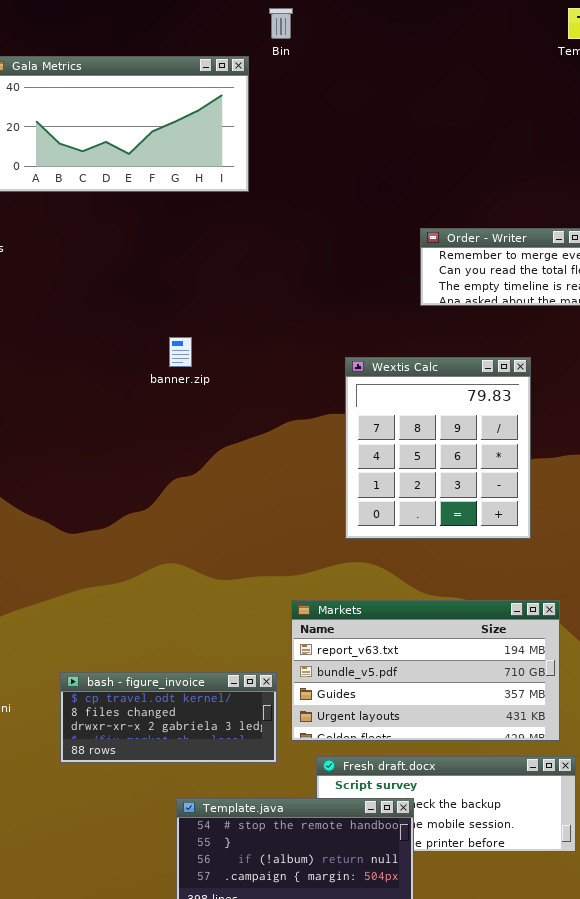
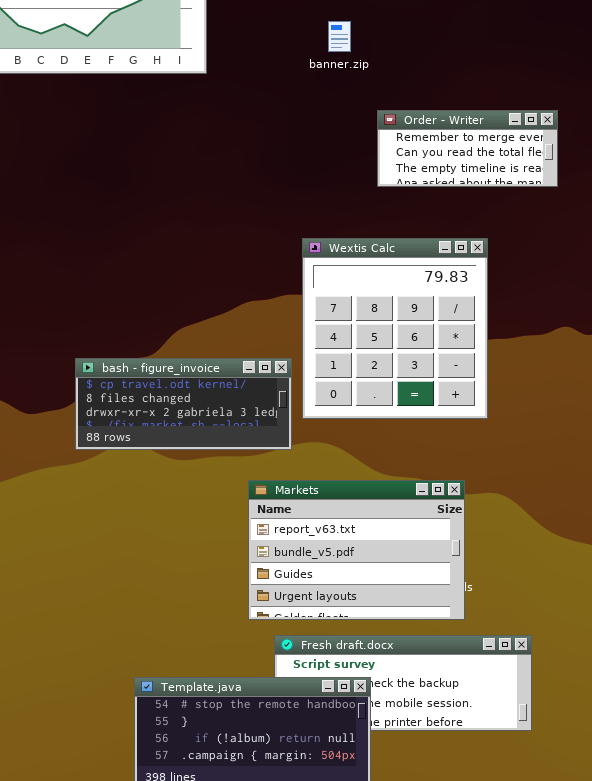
banner.zip: [169,337,192,367] -> [328,21,351,52], moved
Markets: [291,600,560,741] -> [248,480,465,620], resized
bash - figure_invoice: [60,672,277,763] -> [75,358,292,450], moved

